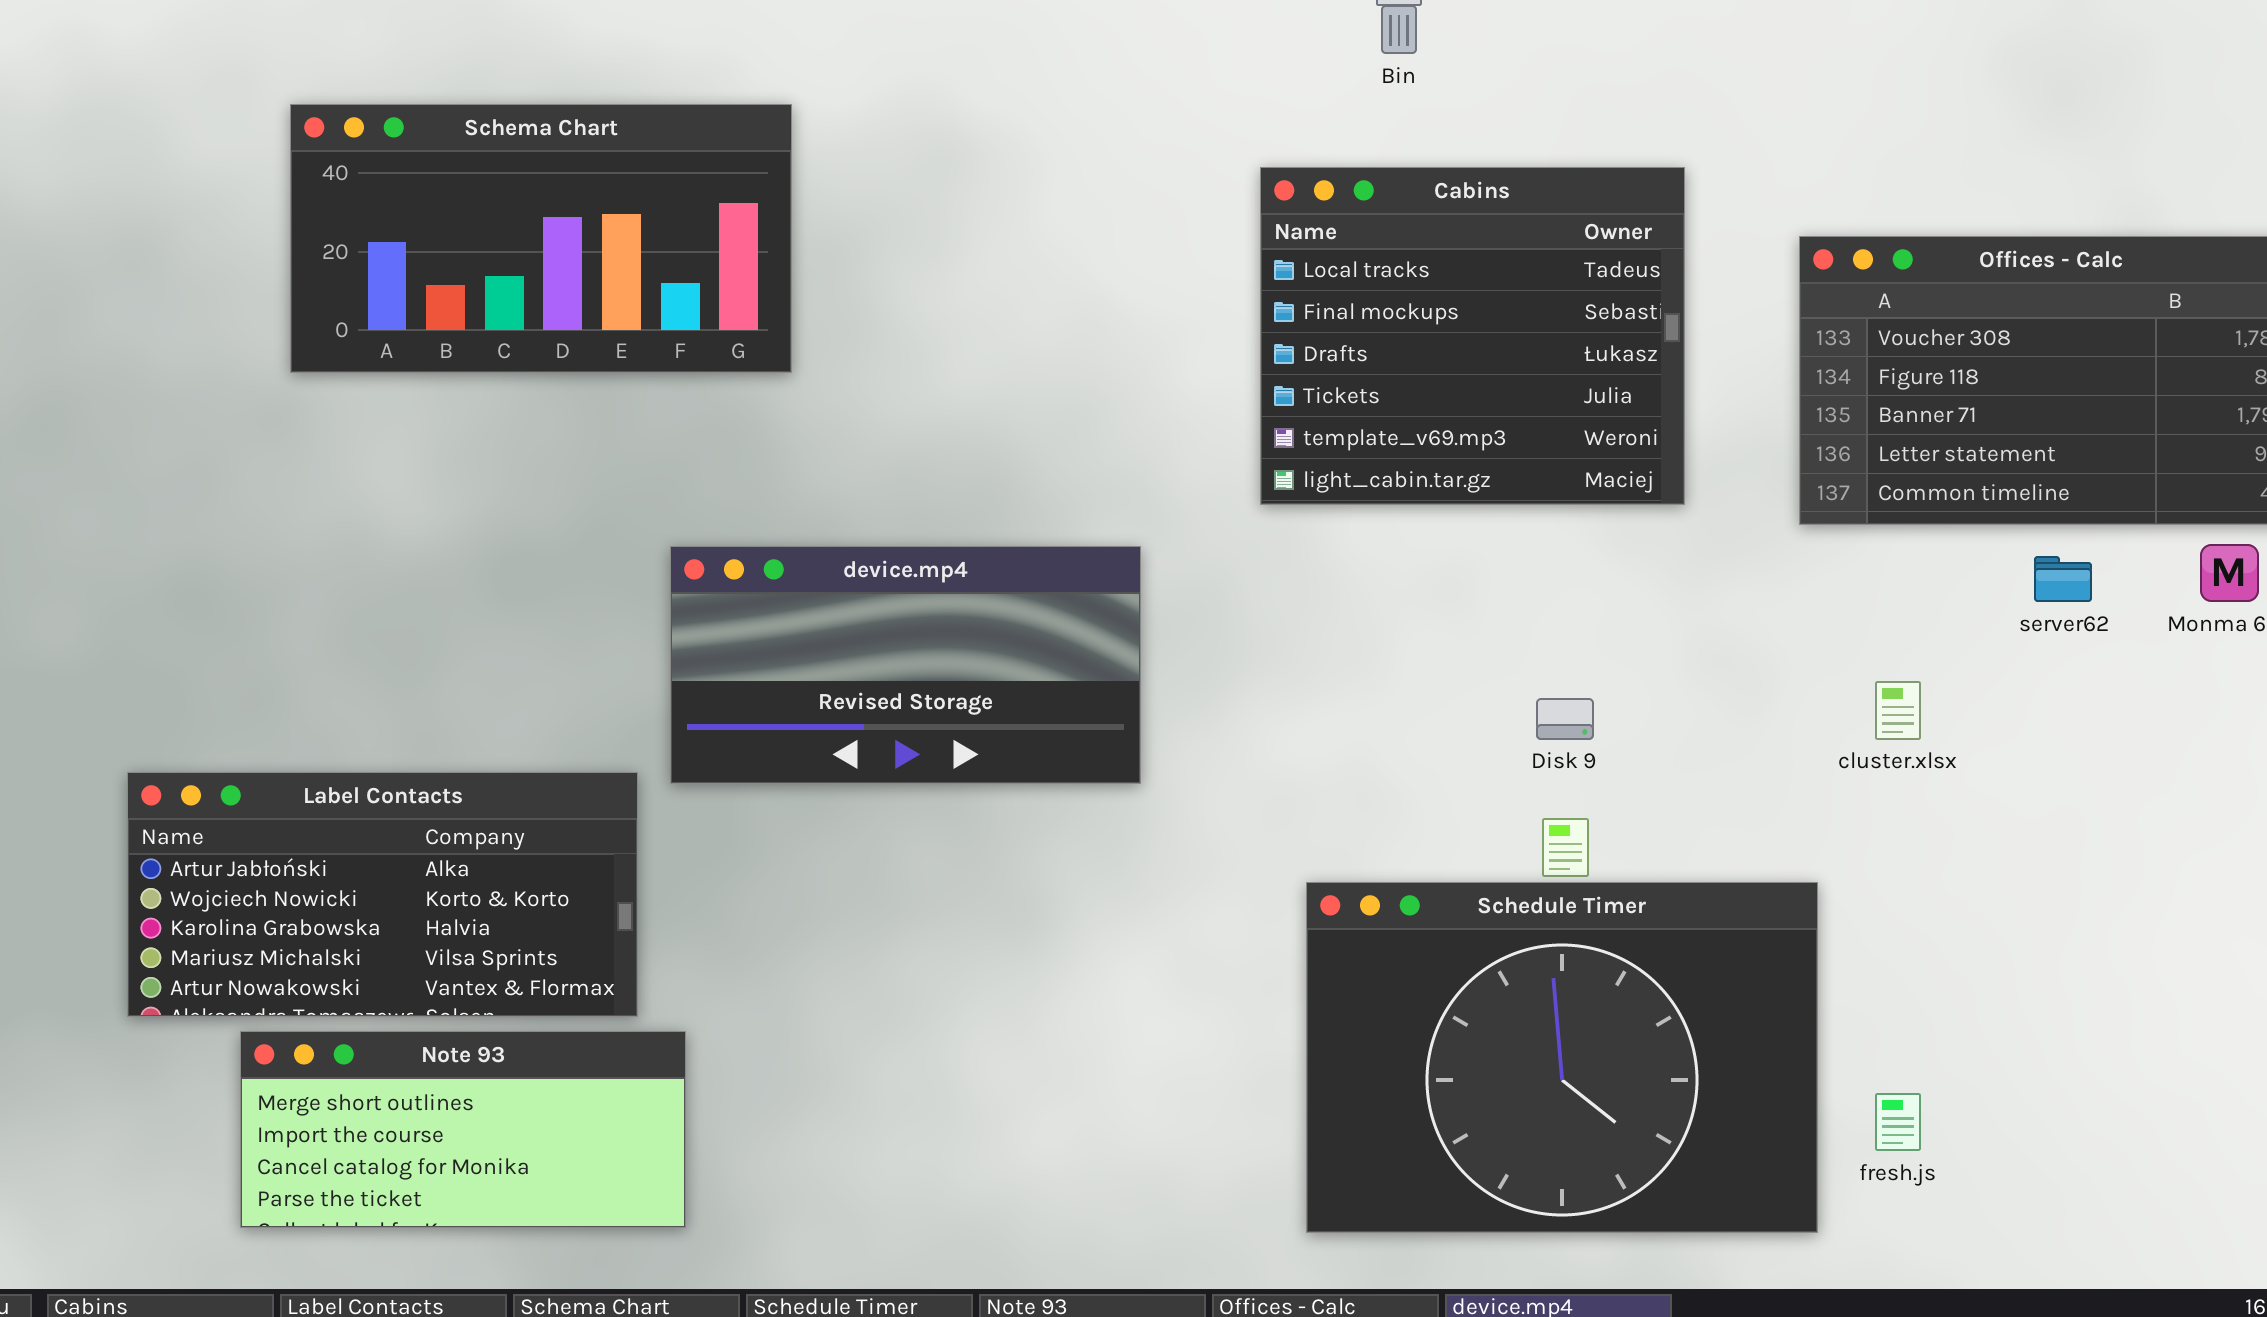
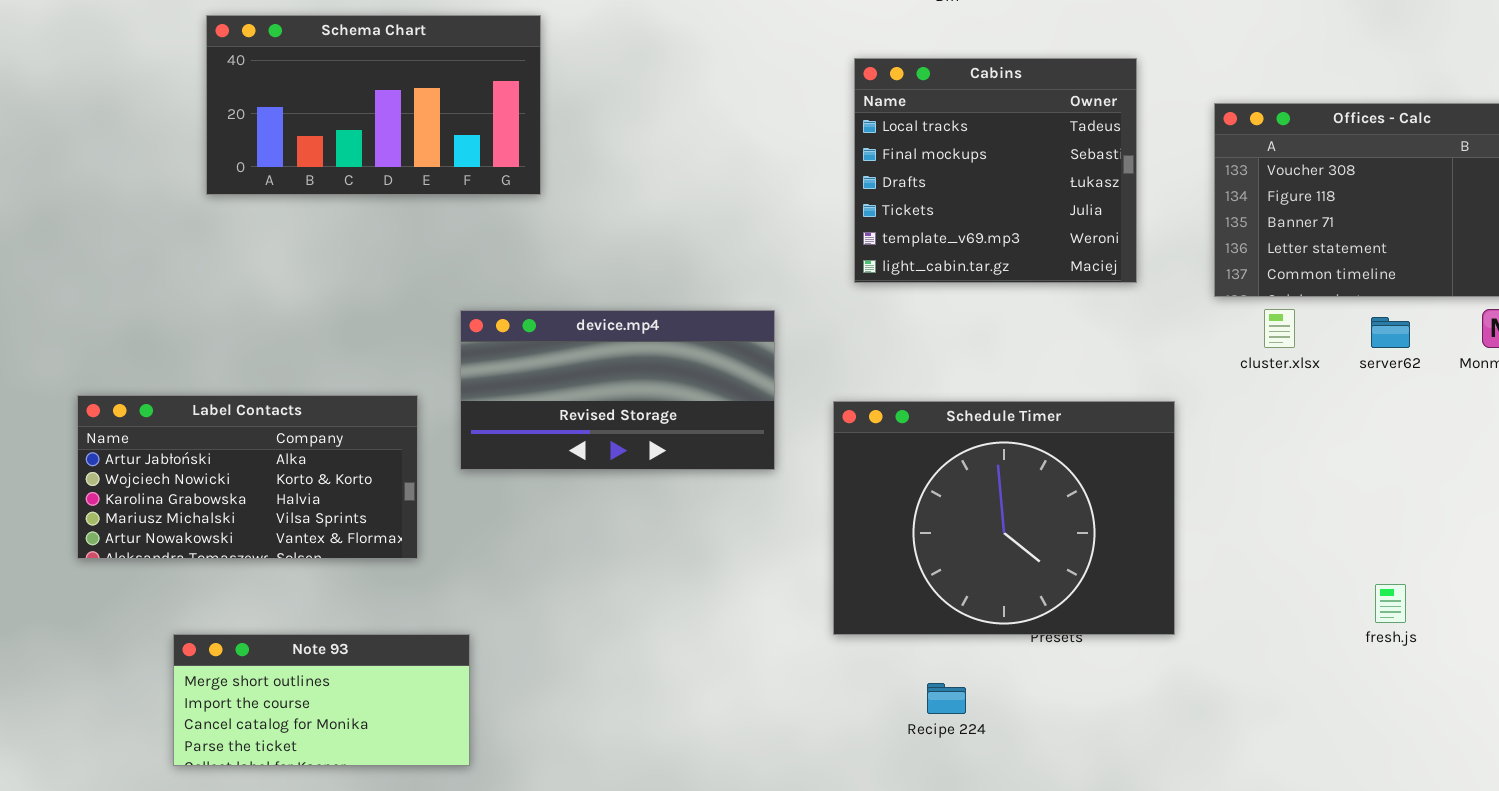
cluster.xlsx: [1875,681,1921,740] -> [1264,309,1295,348], moved
Label Contacts: [127,772,638,1017] -> [77,395,418,559], moved
Schedule Timer: [1306,882,1818,1233] -> [833,401,1175,635], moved
fresh.js: [1875,1093,1921,1151] -> [1375,584,1406,623], moved

